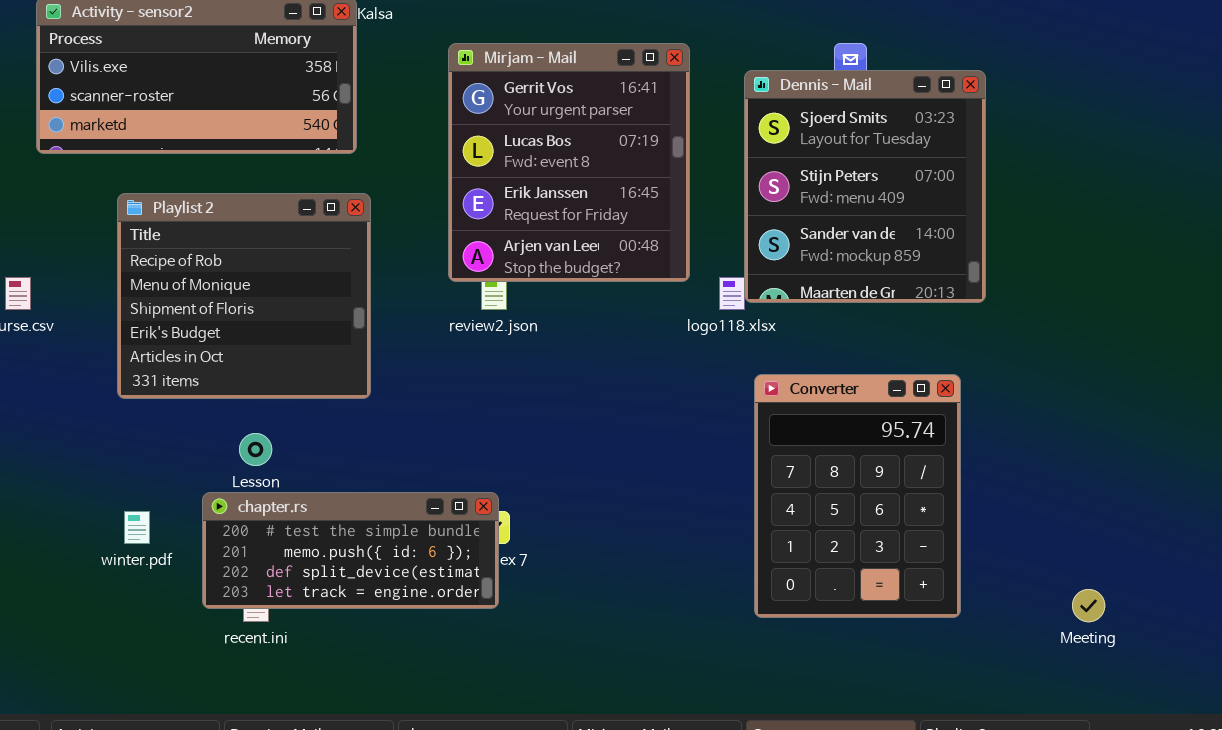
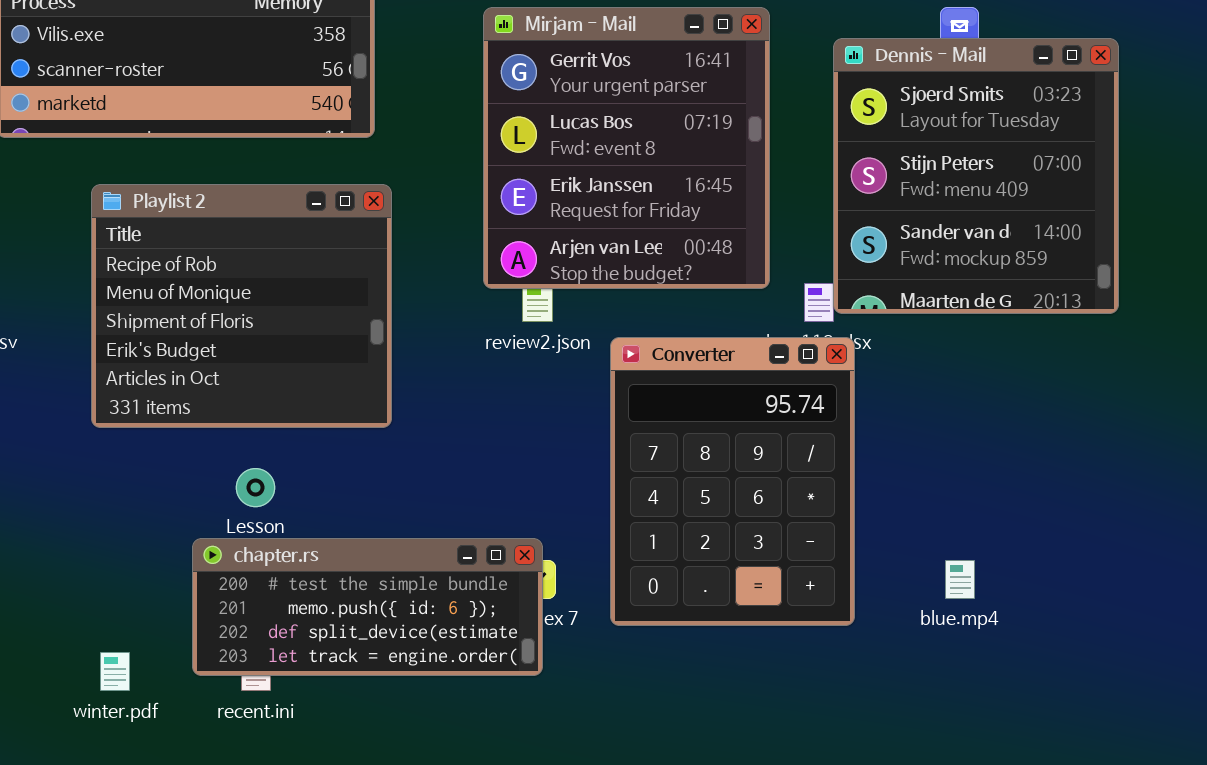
Converter: [754,374,961,618] -> [610,337,855,626], moved
winter.pdf: [124,511,150,544] -> [100,652,130,691], moved

